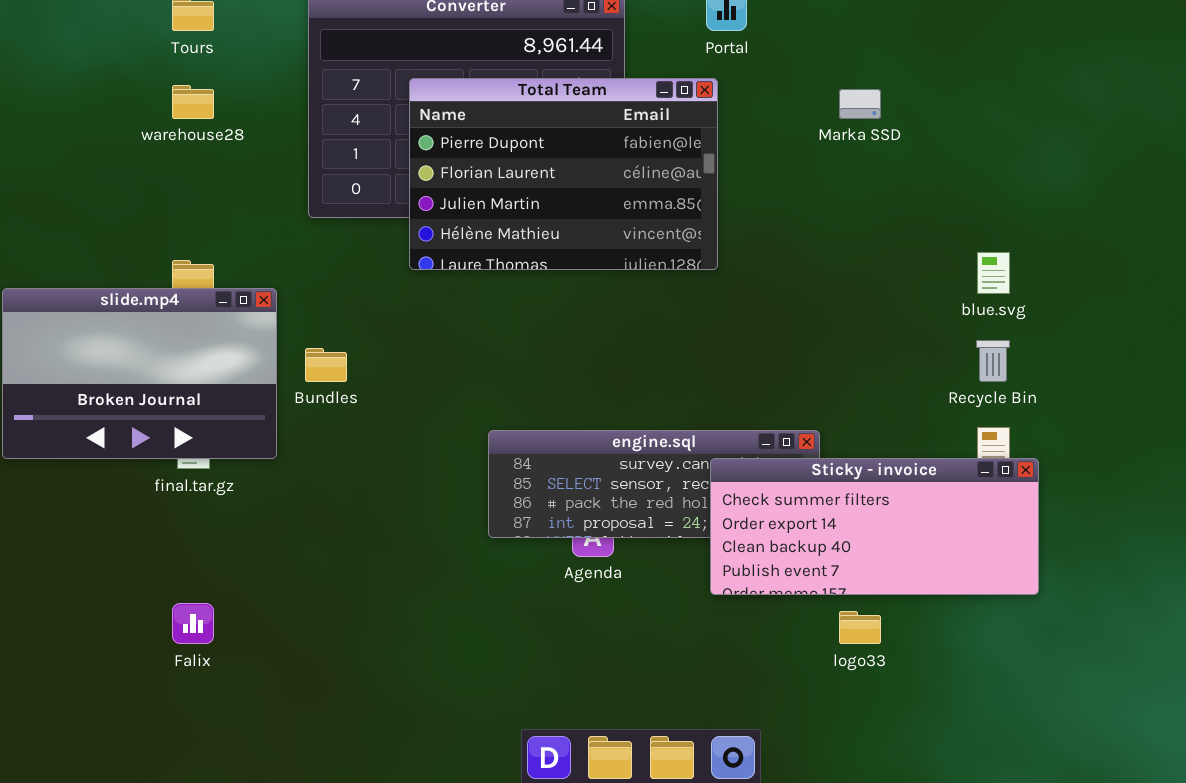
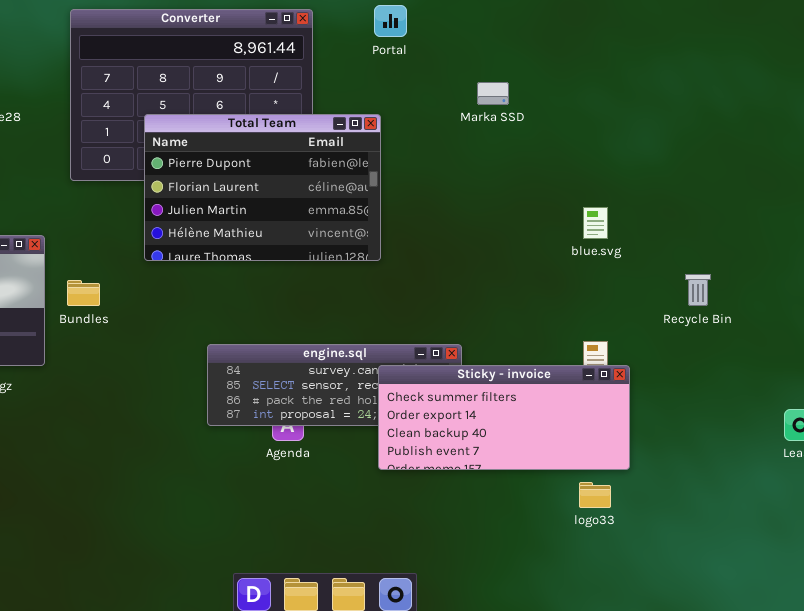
Total Team: [409,78,718,270] -> [144,114,381,261], moved
Recycle Bin: [976,340,1010,382] -> [685,274,711,306], moved
logo33: [839,611,881,644] -> [579,482,611,508], moved

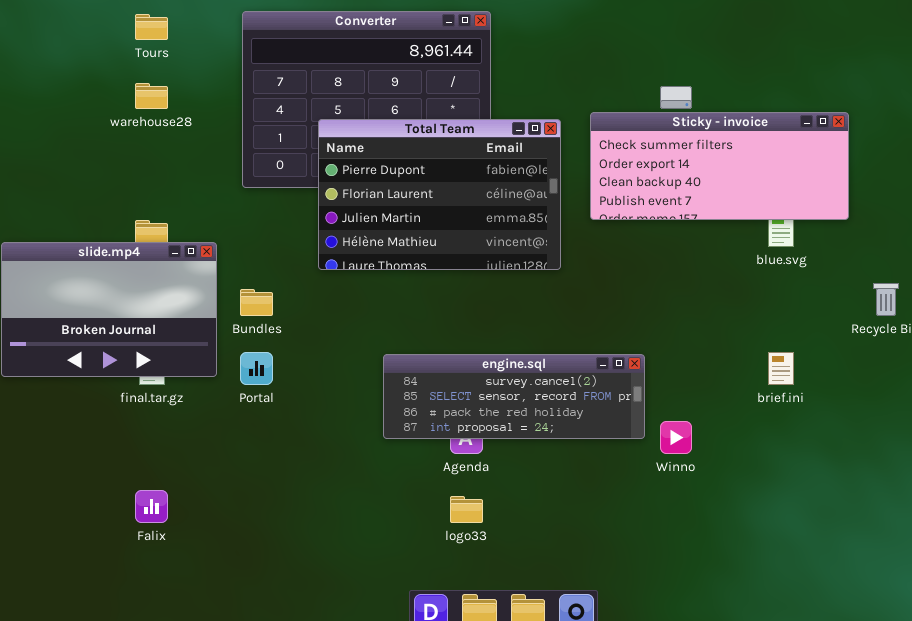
Portal: [374,5,407,37] -> [240,352,273,385], moved
Sticky - invoice: [378,365,630,470] -> [590,112,849,220], moved
logo33: [579,482,611,508] -> [450,496,483,523], moved

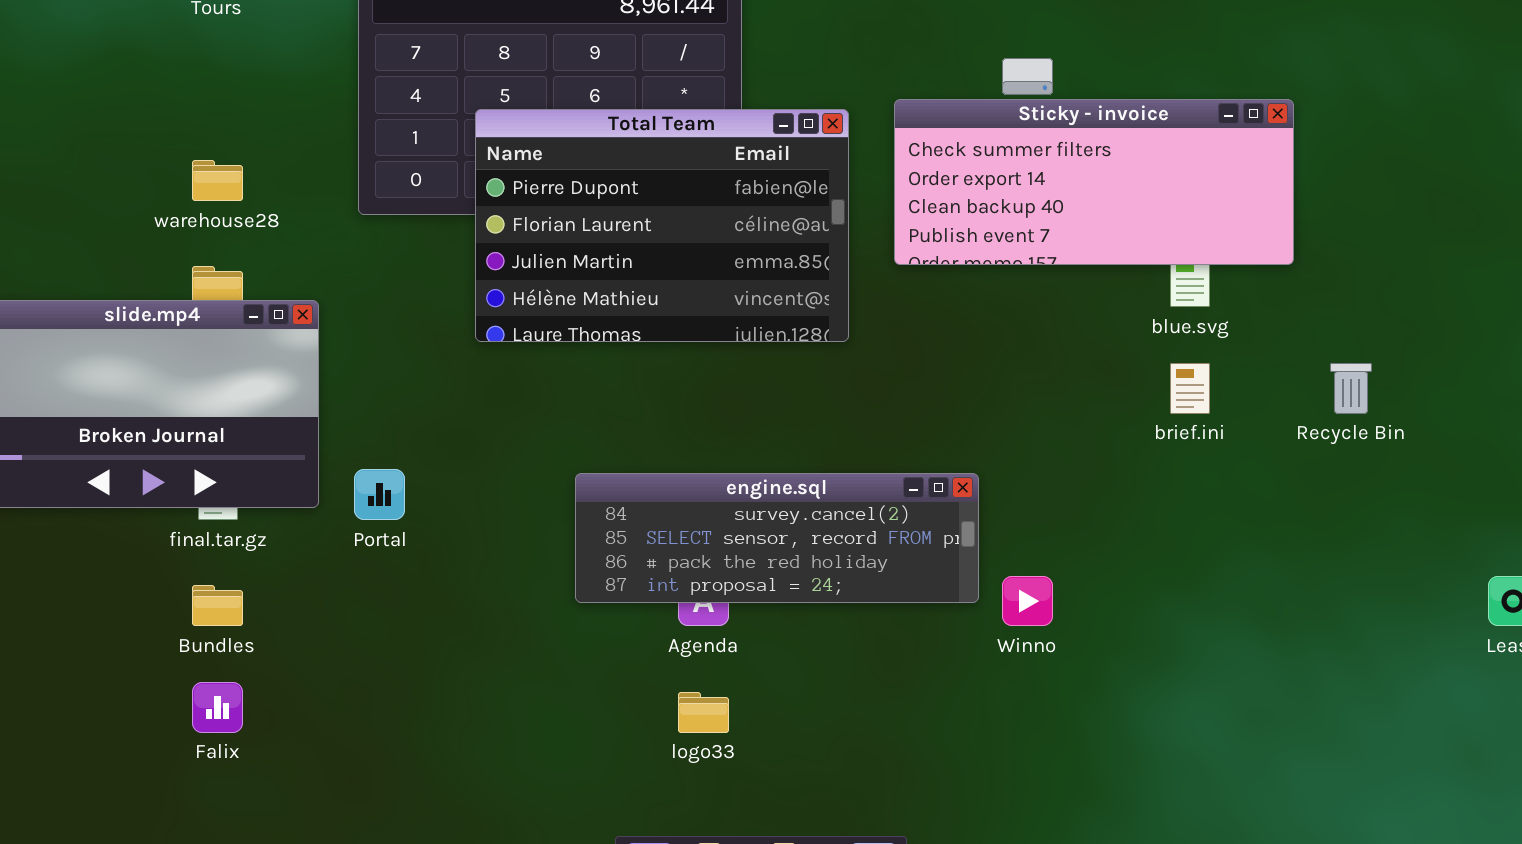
warehouse28: [135,83,168,109] -> [192,160,243,201], moved
Bundles: [240,289,273,316] -> [192,585,243,626], moved
brief.ini: [768,352,794,385] -> [1170,363,1210,414], moved

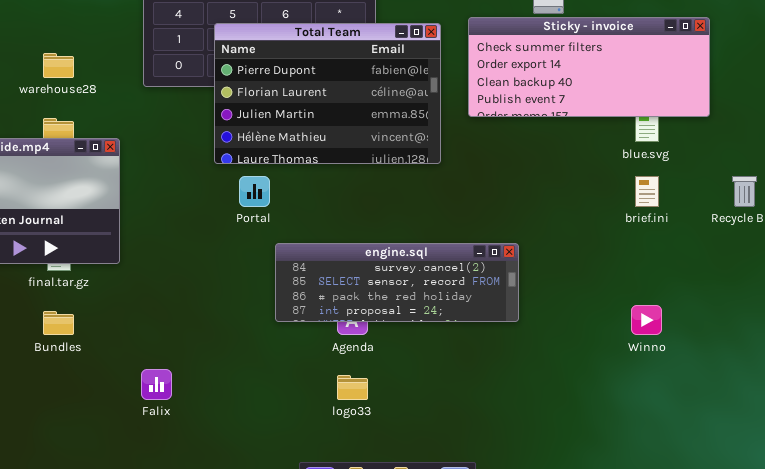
Portal: [354,469,405,520] -> [239,176,270,207], moved
Winno: [1002,576,1053,626] -> [631,305,662,335], moved
Falix: [192,682,243,733] -> [141,369,172,400], moved

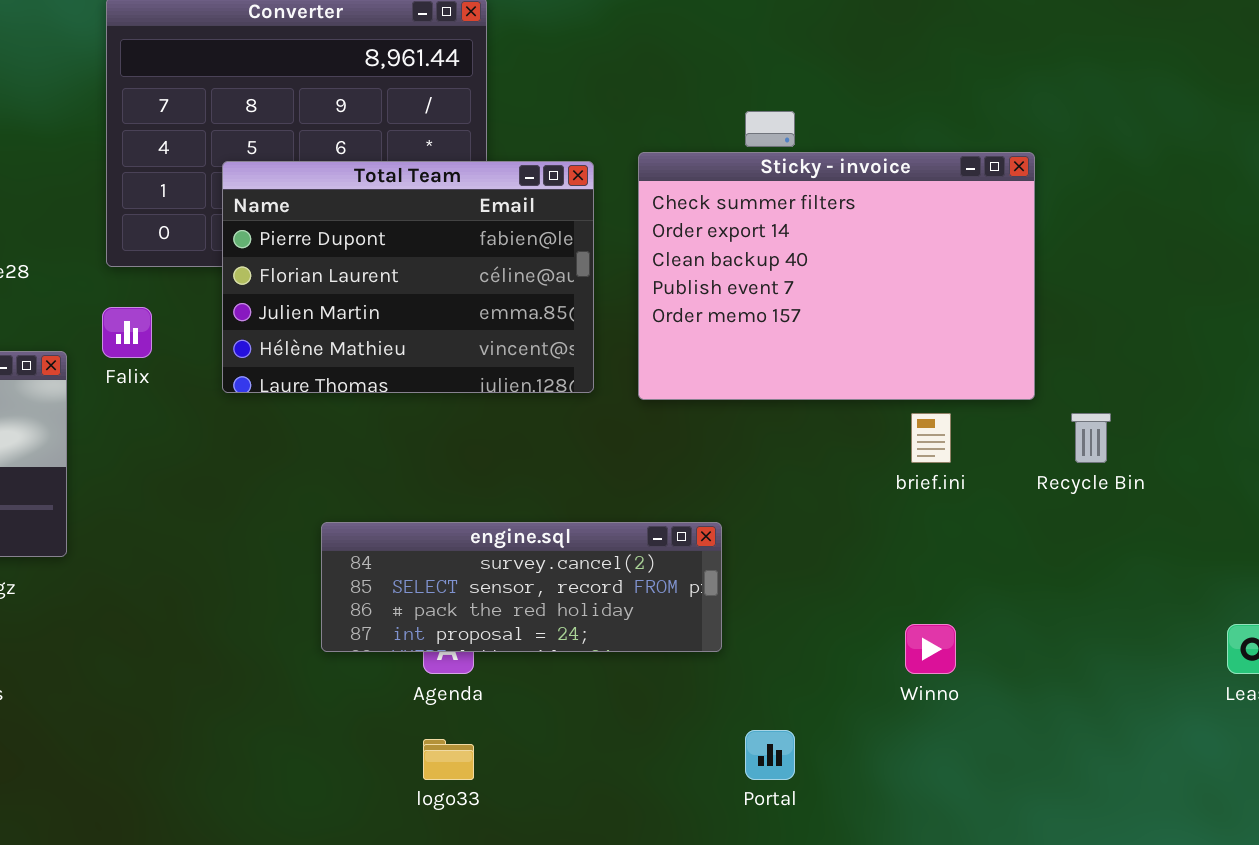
Sticky - invoice: [468,17,710,117] -> [638,152,1035,400], resized
Portal: [239,176,270,207] -> [745,730,795,780], moved
Falix: [141,369,172,400] -> [102,307,152,358], moved

